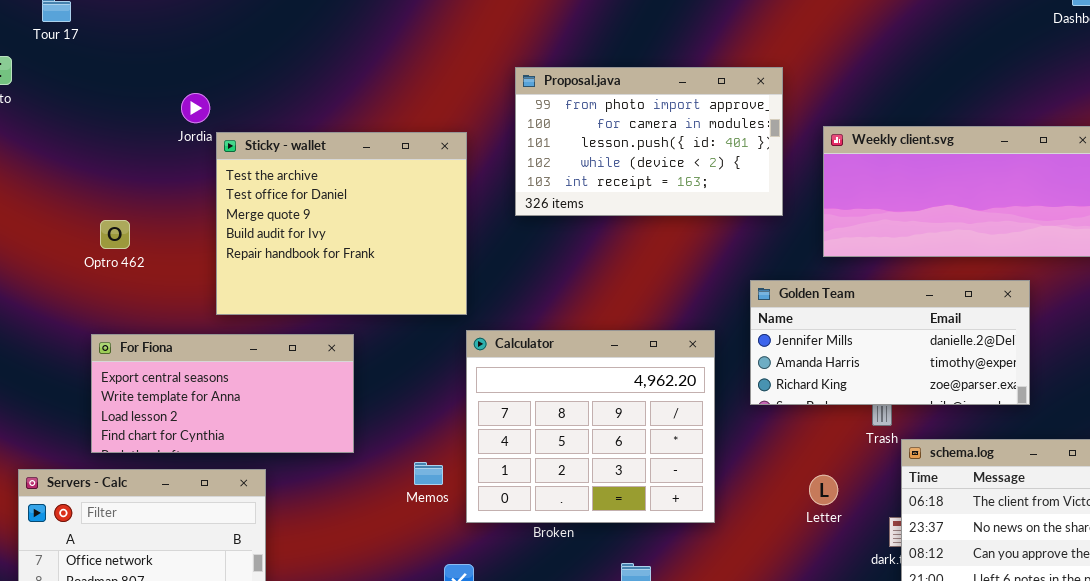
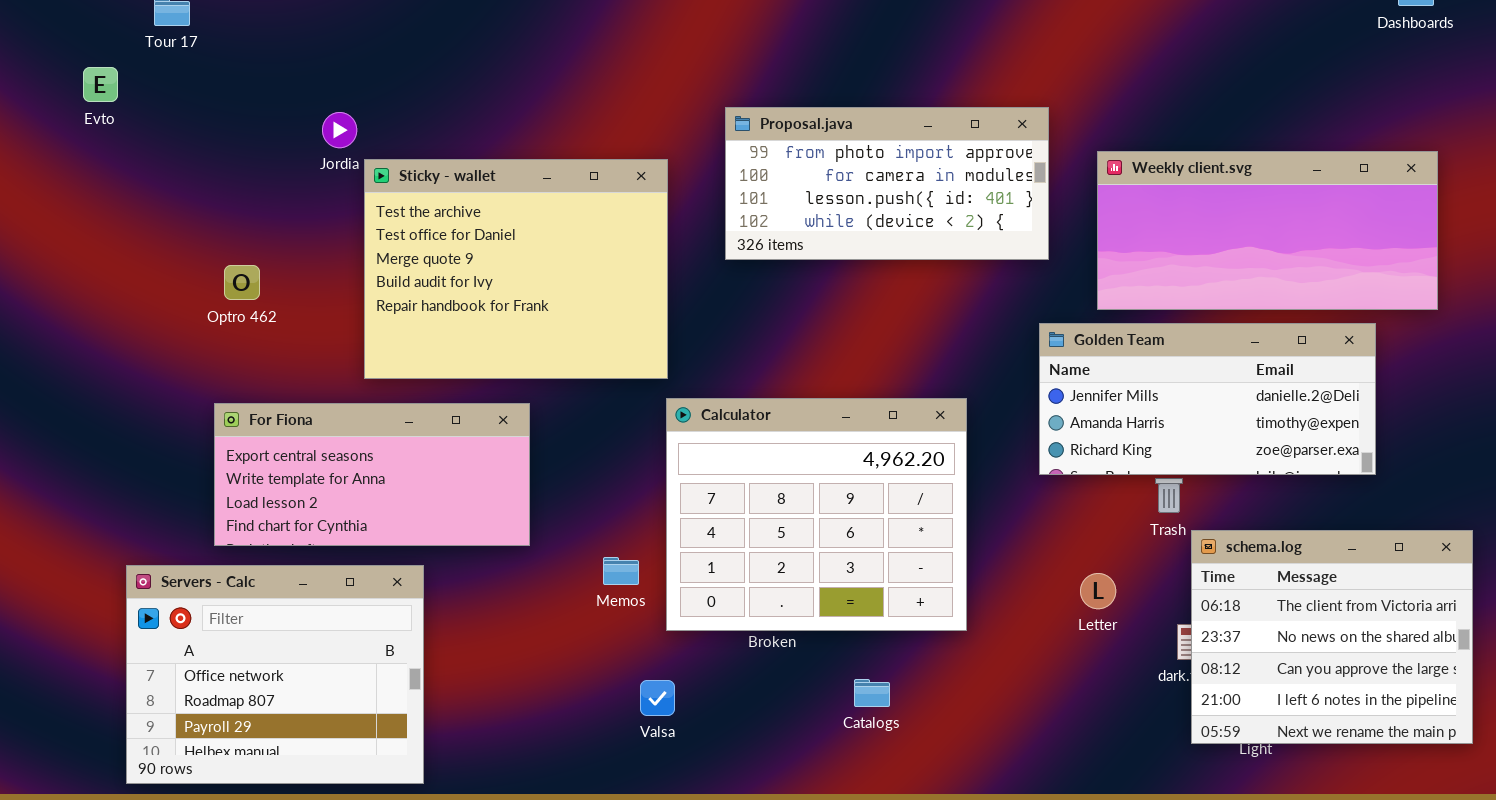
Proposal.java: [515,67,783,216] -> [725,107,1049,260], resized
Golden Team: [750,280,1030,405] -> [1039,323,1376,475], moved

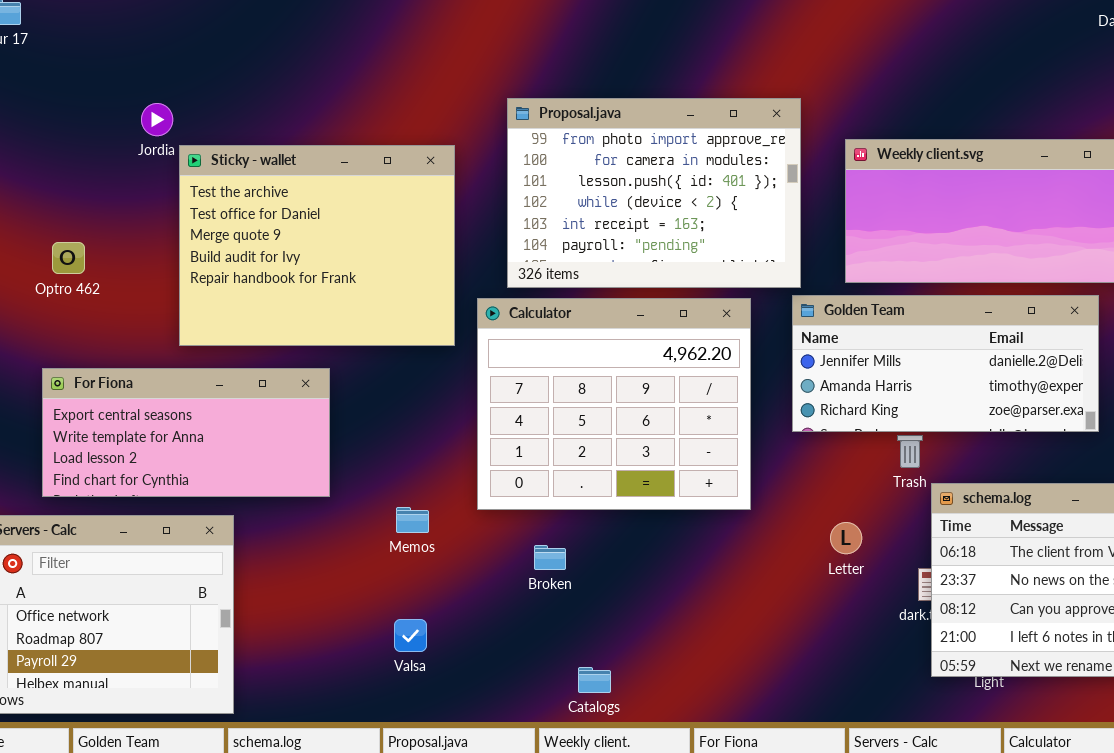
Proposal.java: [725,107,1049,260] -> [507,98,801,288], resized
Calculator: [666,398,967,631] -> [477,298,751,510], moved
Catalogs: [854,679,890,707] -> [578,667,611,693], moved
Valsa: [640,680,675,716] -> [394,619,427,652], moved

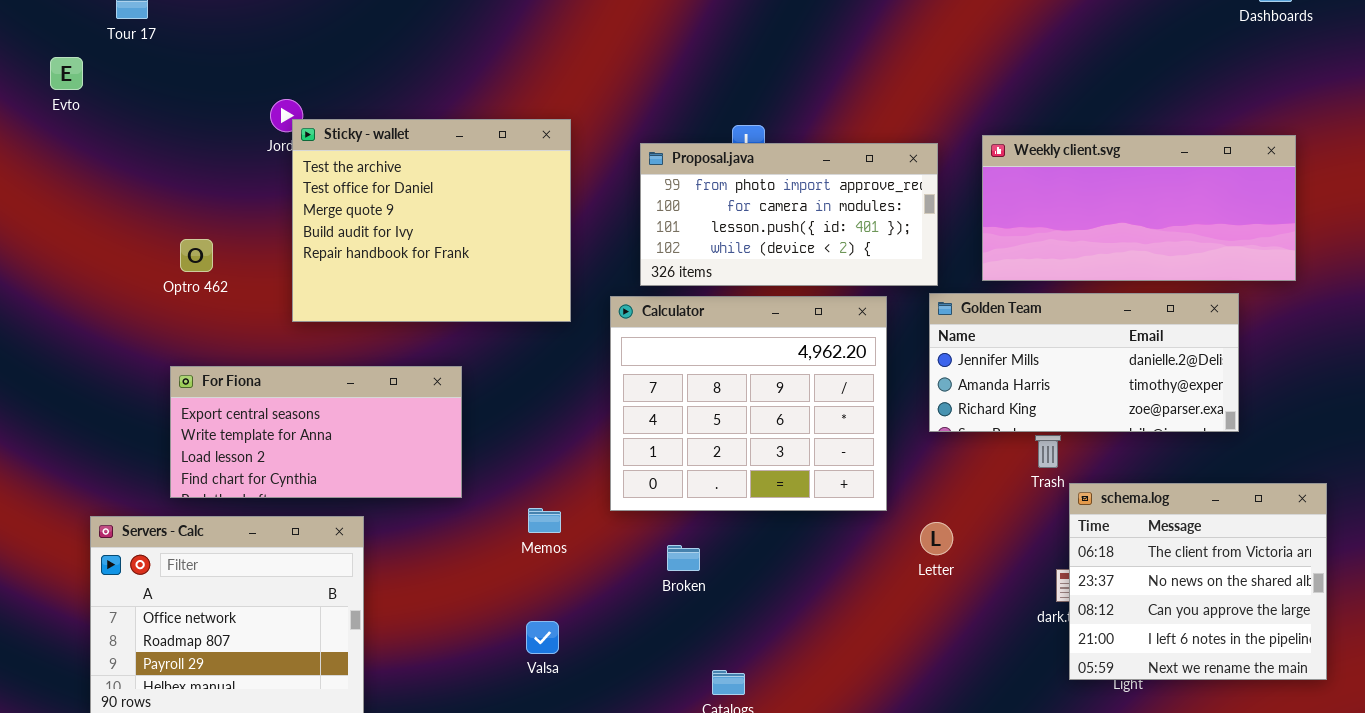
Proposal.java: [507,98,801,288] -> [640,143,938,286], resized
Sticky - wallet: [179,145,455,346] -> [292,119,571,322], moved
Letter: [830,522,862,554] -> [920,522,953,555], moved

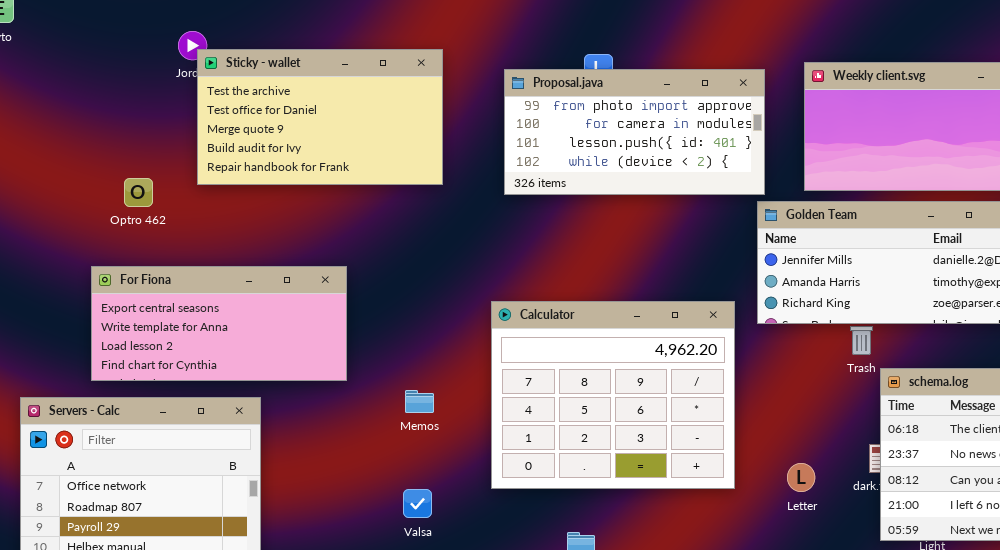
Sticky - wallet: [292,119,571,322] -> [197,49,443,185], resized
Optro 462: [180,239,213,272] -> [124,178,153,207], moved
Calculator: [610,296,887,511] -> [491,301,735,489], moved
Letter: [920,522,953,555] -> [787,463,815,492], moved

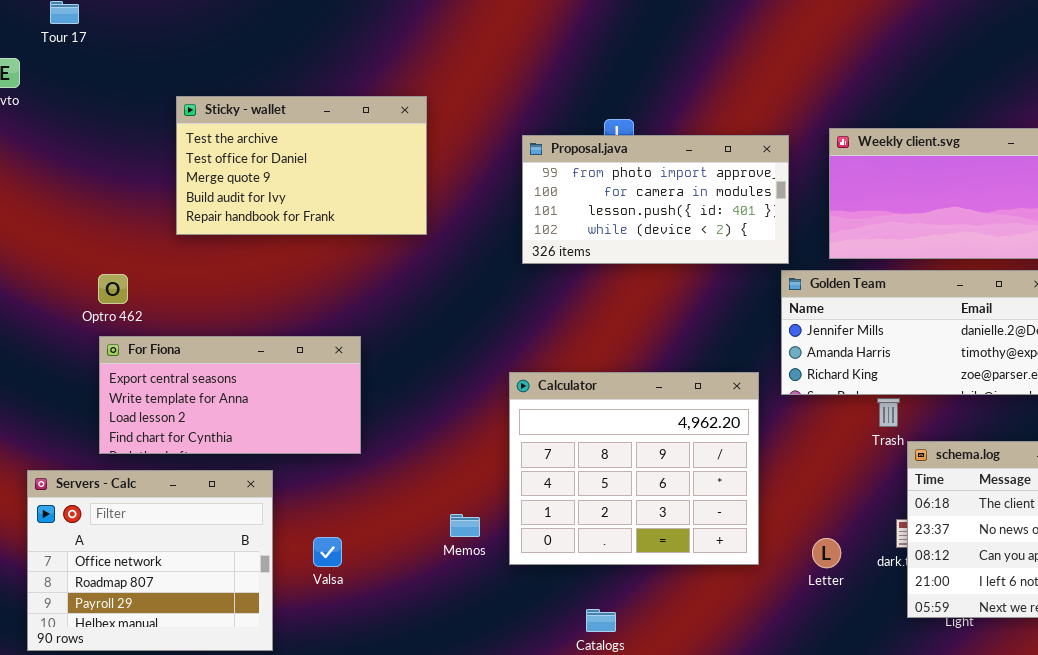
Sticky - wallet: [197,49,443,185] -> [176,96,427,235], moved
Optro 462: [124,178,153,207] -> [98,274,128,304], moved
Memos: [405,390,434,413] -> [450,514,480,537], moved
Valsa: [403,489,432,518] -> [313,537,342,567], moved

